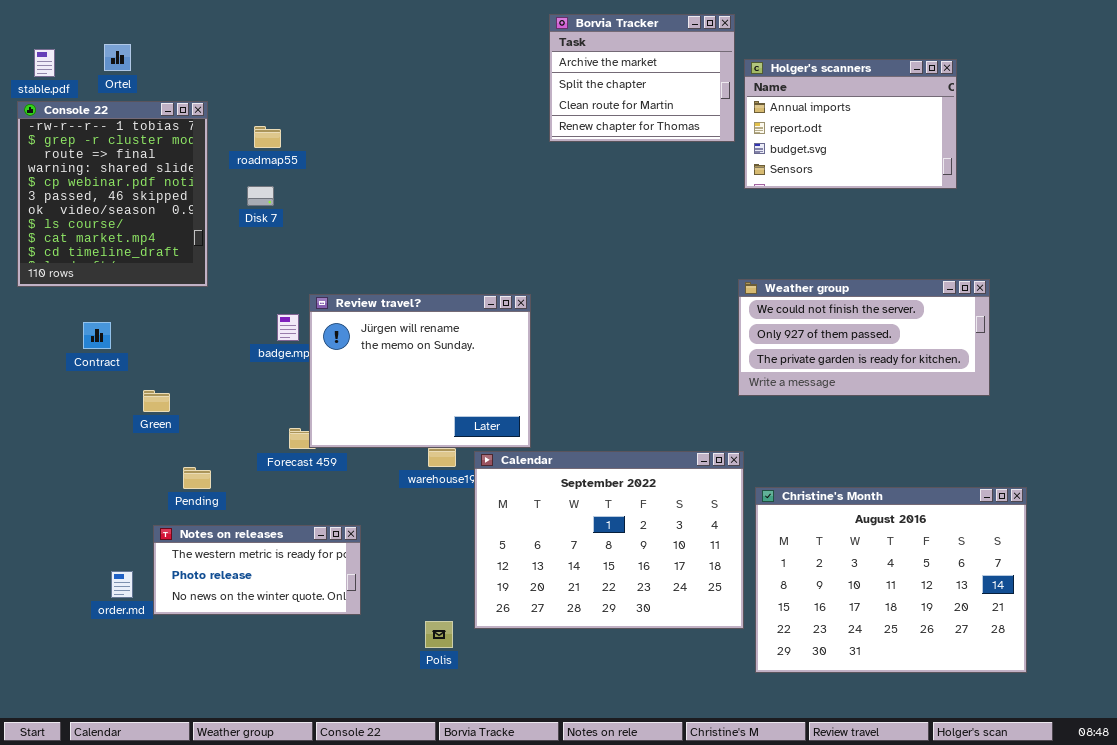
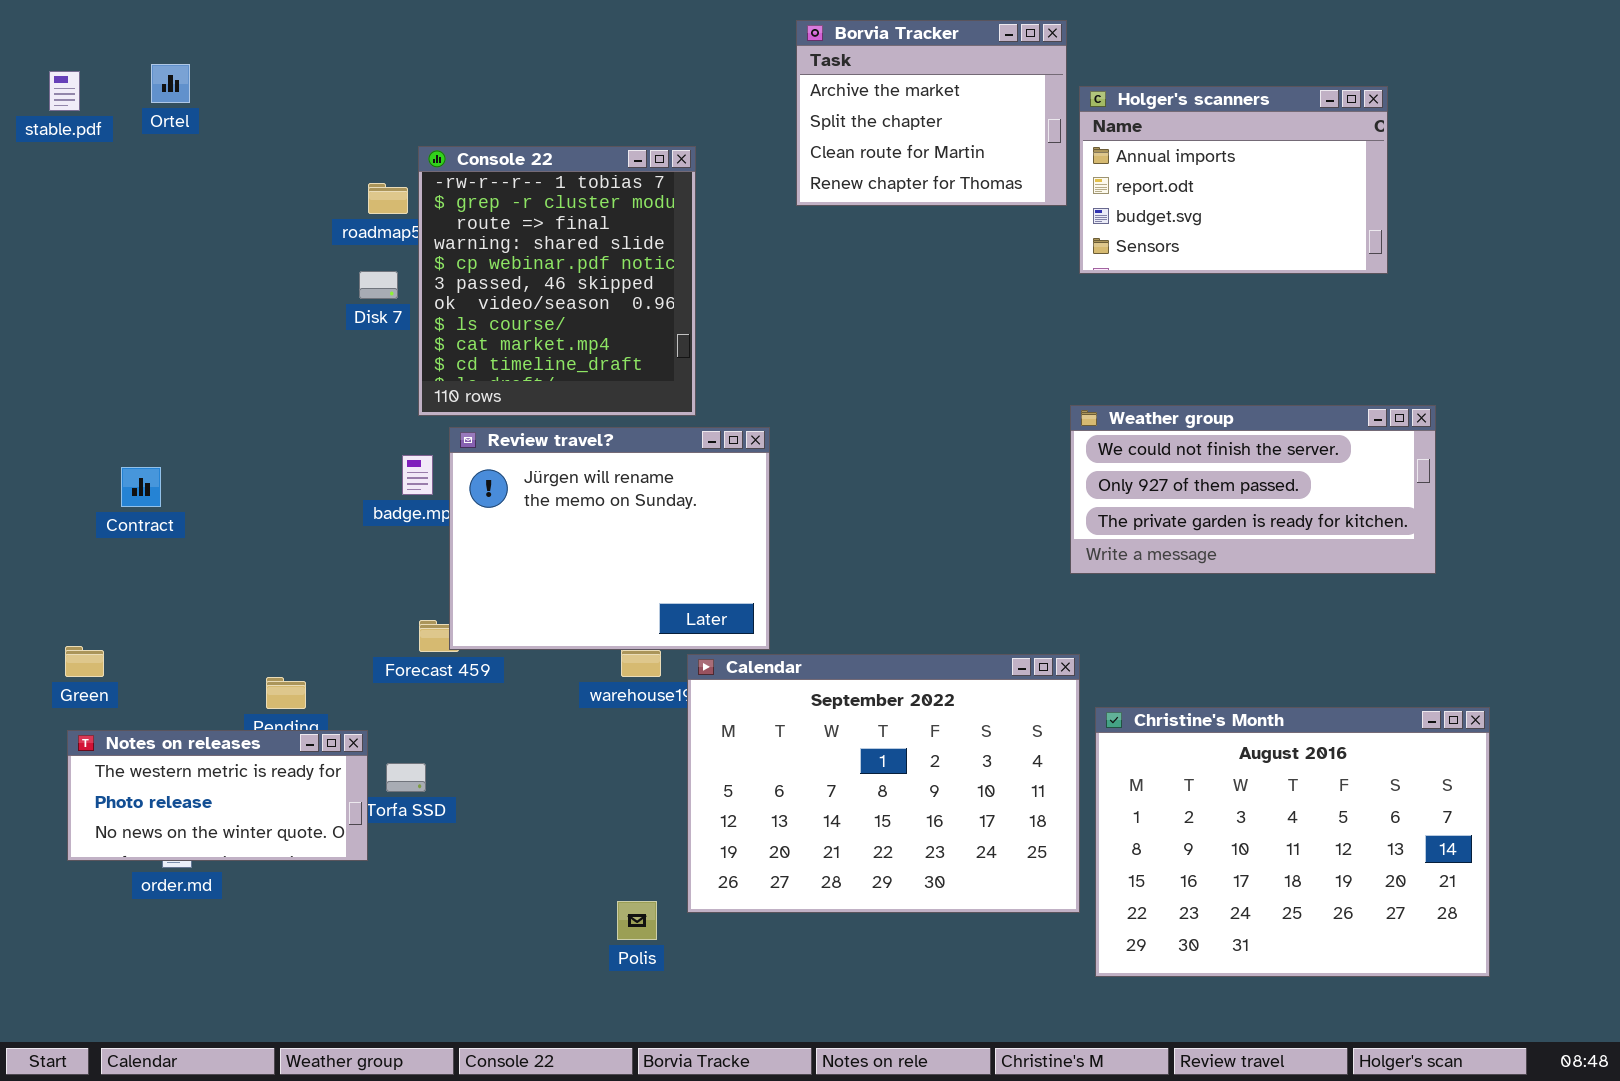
Console 22: [17,101,208,287] -> [418,146,696,416], moved
Green: [143,390,170,412] -> [65,646,104,677], moved
Notes on releases: [153,525,361,615] -> [67,730,368,861], moved

